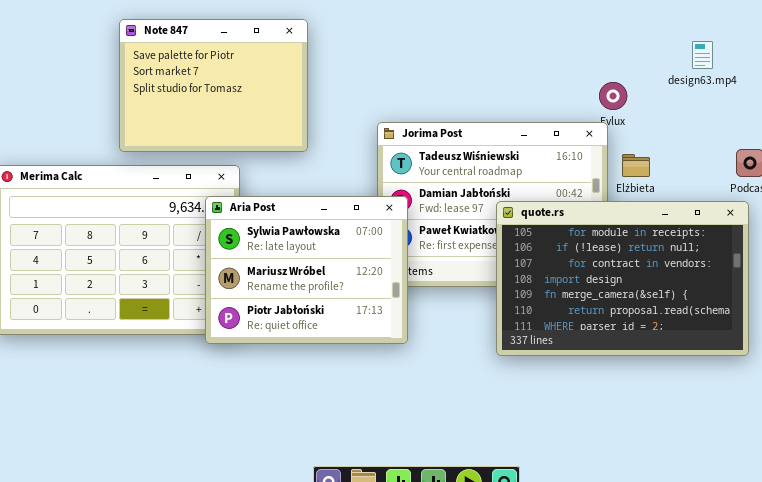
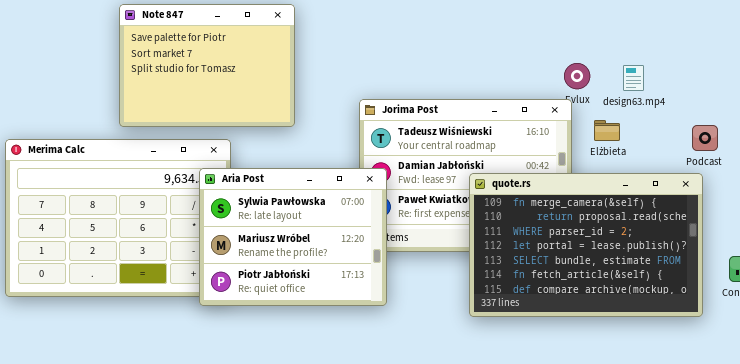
design63.mp4: [692,41,713,69] -> [623,65,644,91], moved
Elżbieta: [622,154,650,177] -> [594,120,620,141], moved
quote.rs: [496,201,749,356] -> [469,173,703,317], scrolled down 4 rows

